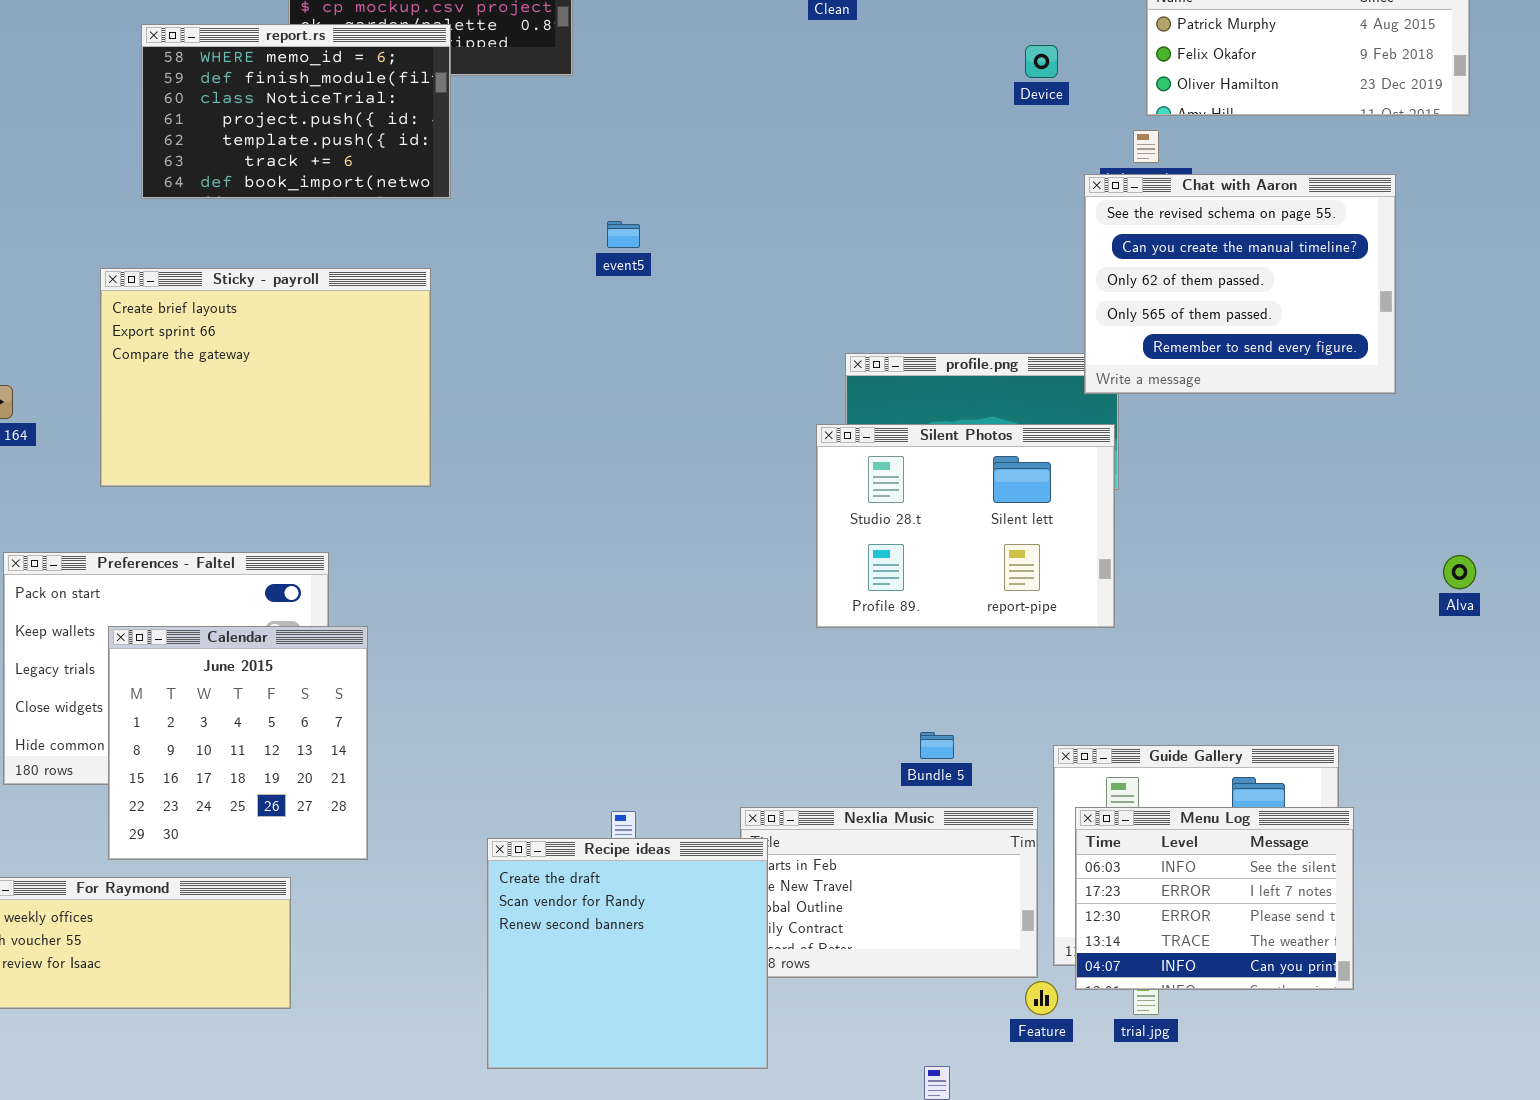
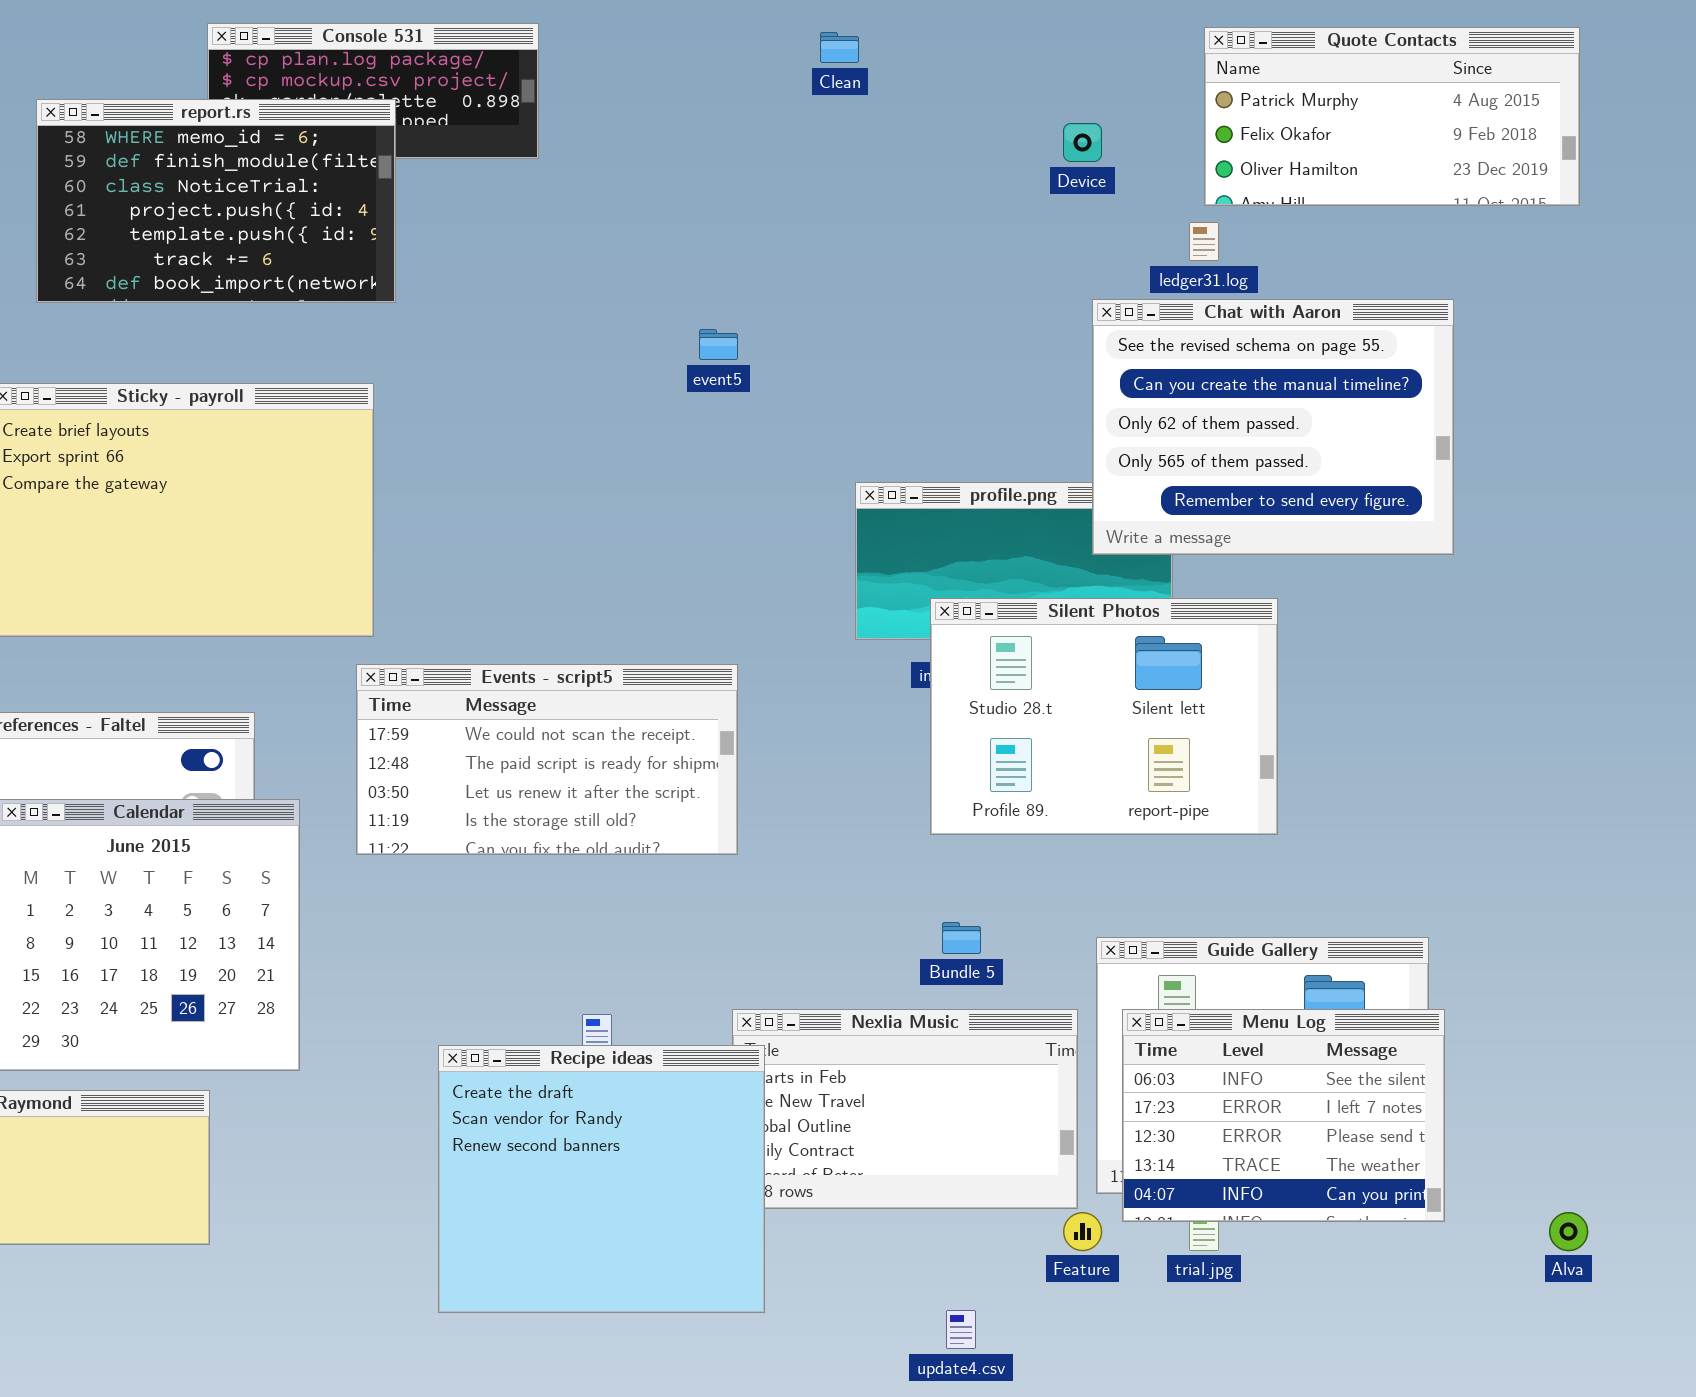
Chat with Aaron: [1084,174,1396,394] -> [1092,299,1454,555], moved
event5: [607,221,640,248] -> [699,329,738,360], moved
Silent Photos: [816,424,1115,628] -> [930,598,1278,835], moved
Events - script5: none -> [356,664,738,855], opened
Alva: [1443,555,1476,589] -> [1549,1212,1588,1251], moved

